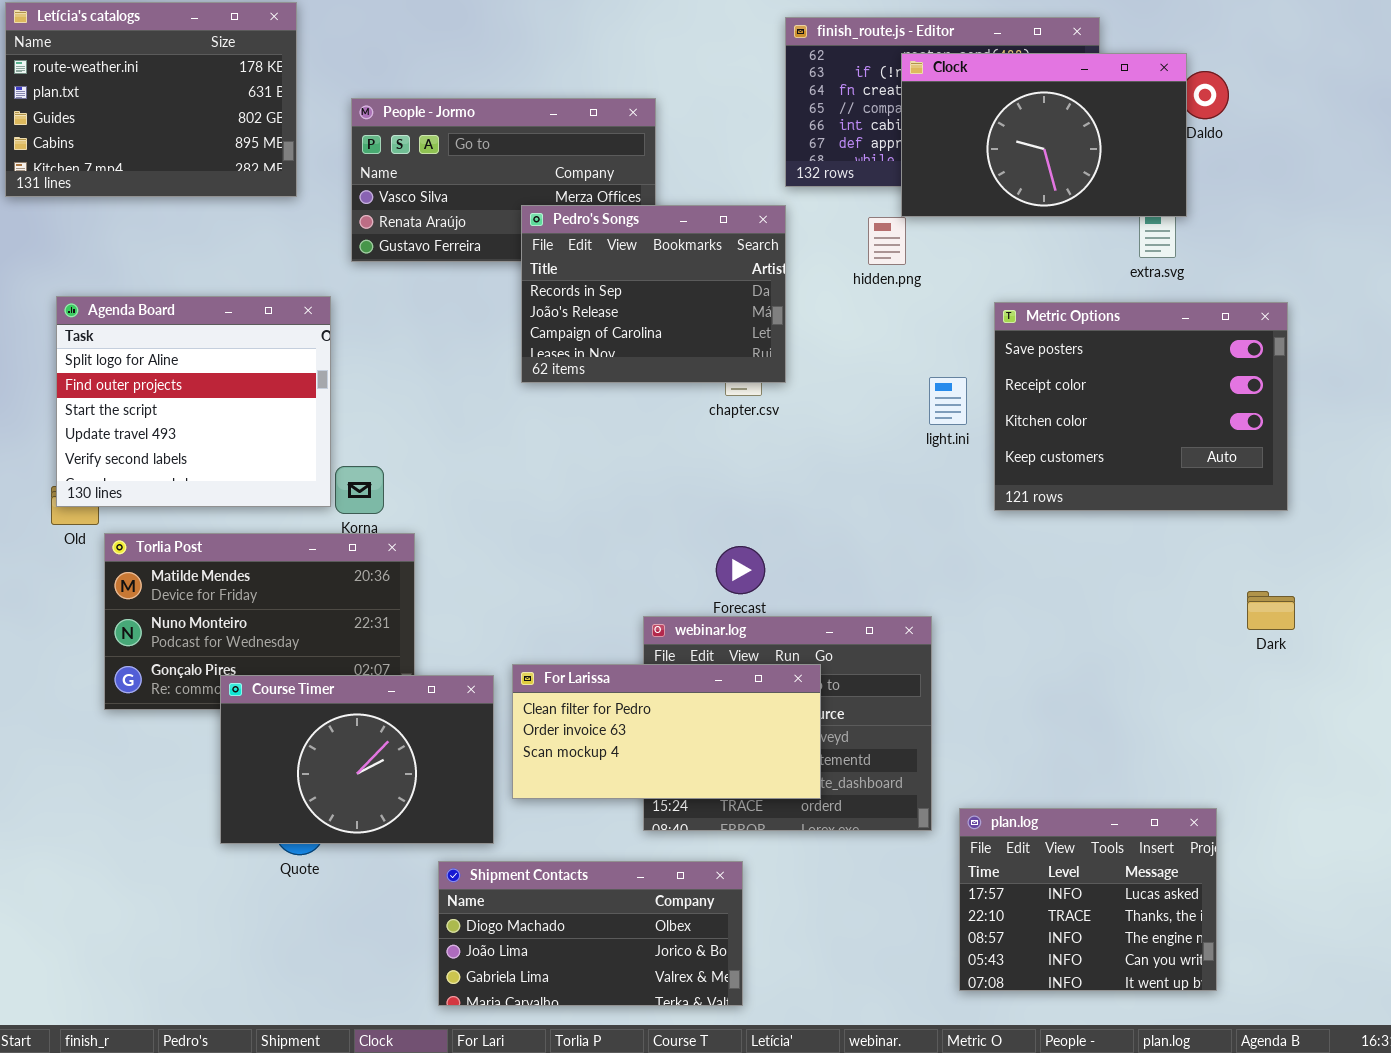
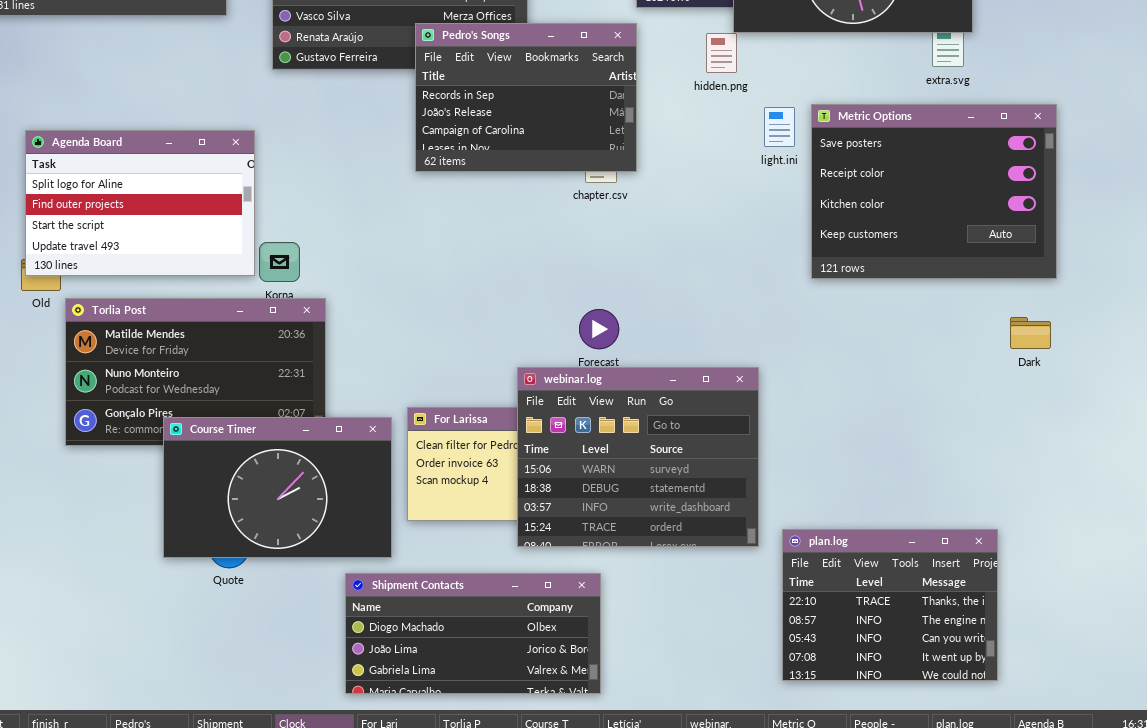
Agenda Board: [56,296,331,507] -> [25,130,255,276], resized
light.ini: [929,377,967,425] -> [764,107,795,147], moved
Dark: [1247,591,1295,630] -> [1010,317,1051,349], moved
webinar.log: [643,616,932,831] -> [517,367,759,547], raised
plan.log: [959,808,1217,991] -> [782,529,998,681], scrolled down 1 row

